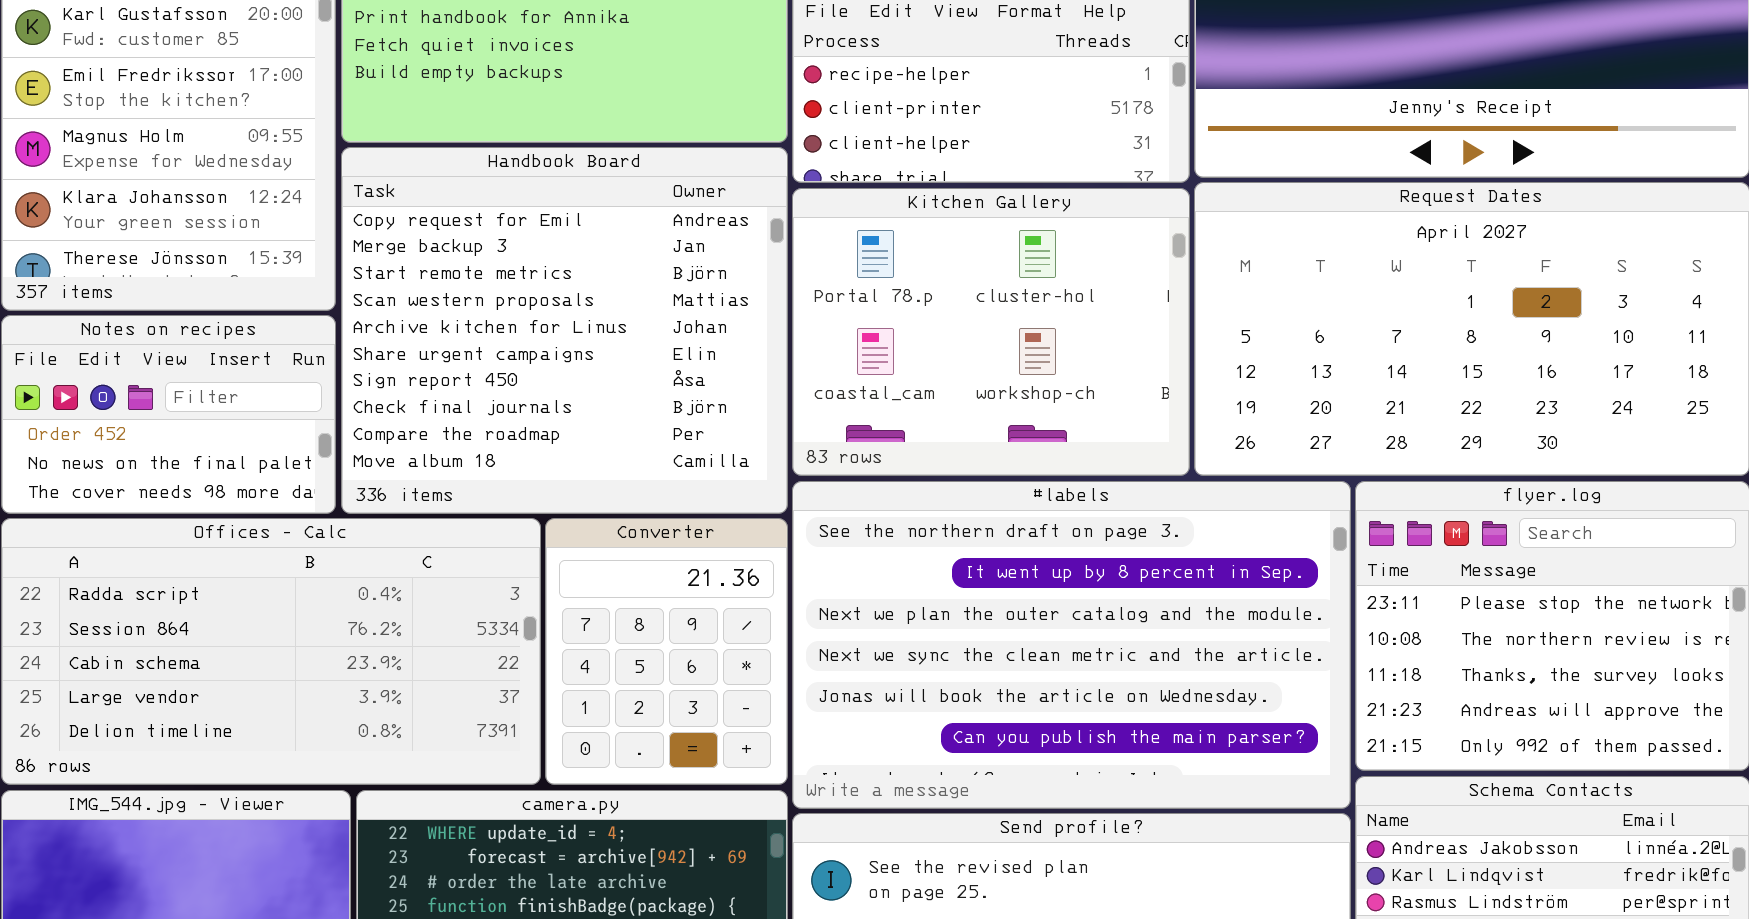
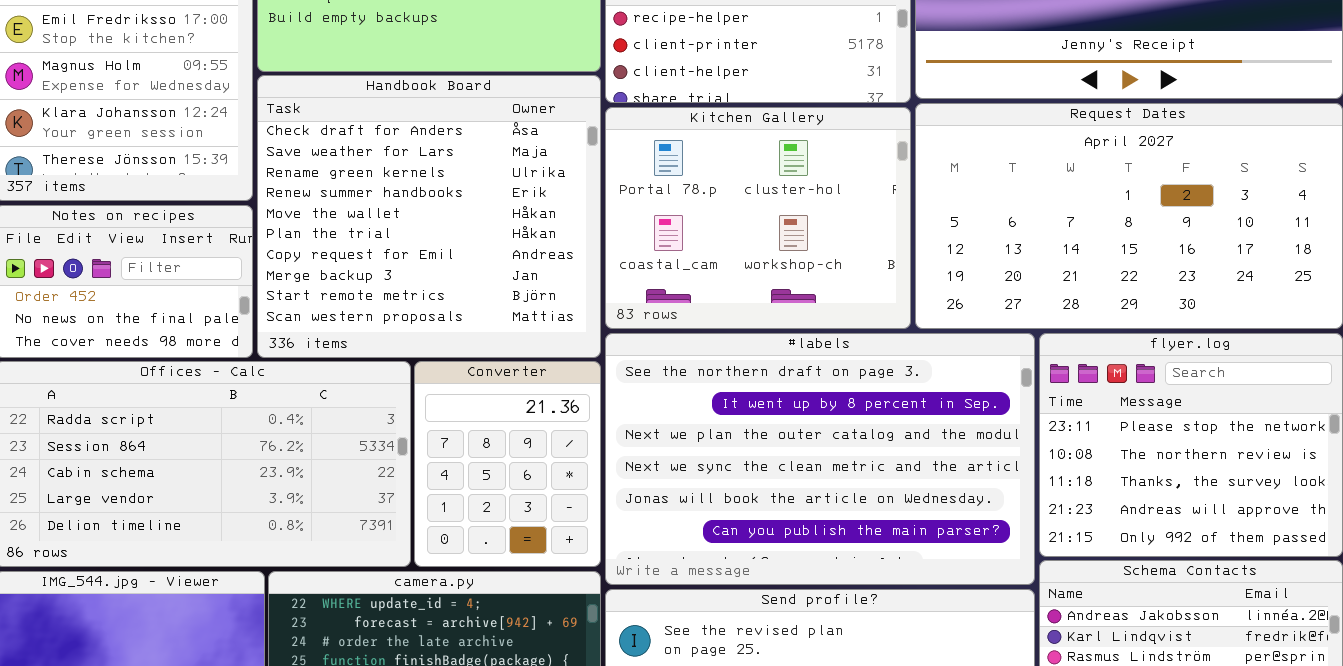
Handbook Board: [341,147,788,514] -> [257,75,601,358], scrolled up 6 rows

